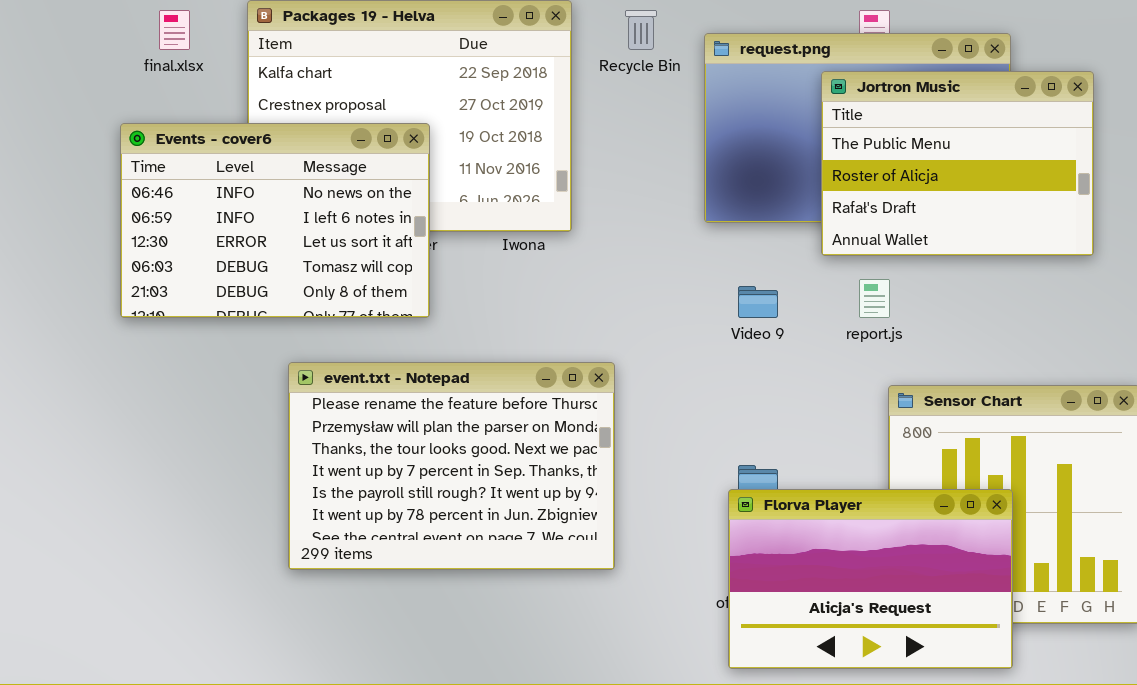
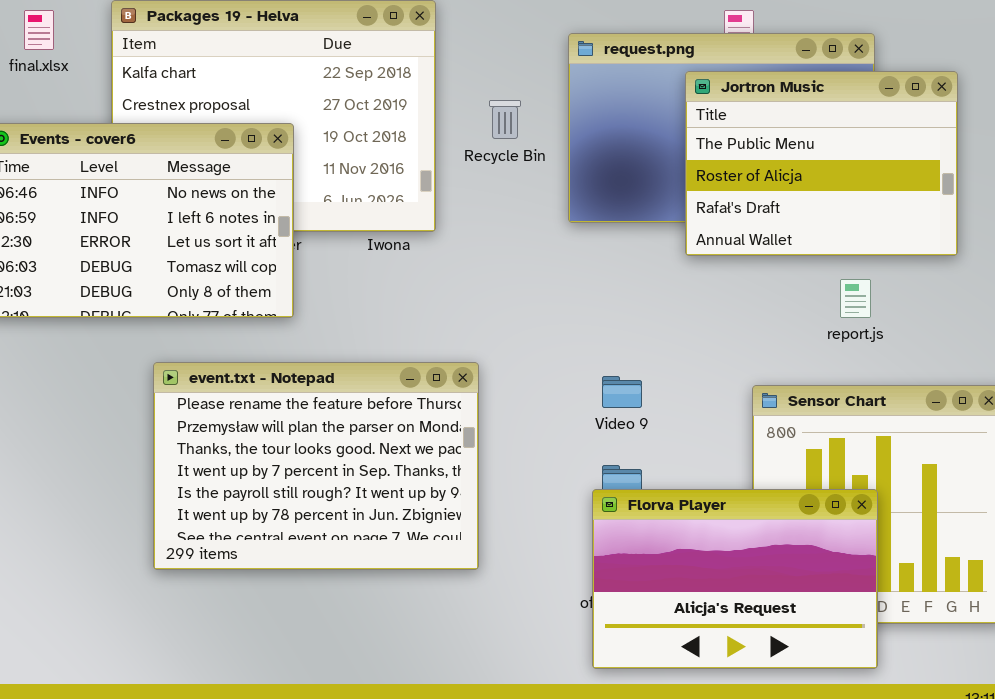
Recycle Bin: [625,10,657,50] -> [489,100,521,139], moved
report.js: [859,279,890,318] -> [840,279,871,318], moved
Video 9: [738,286,778,318] -> [602,376,642,408], moved

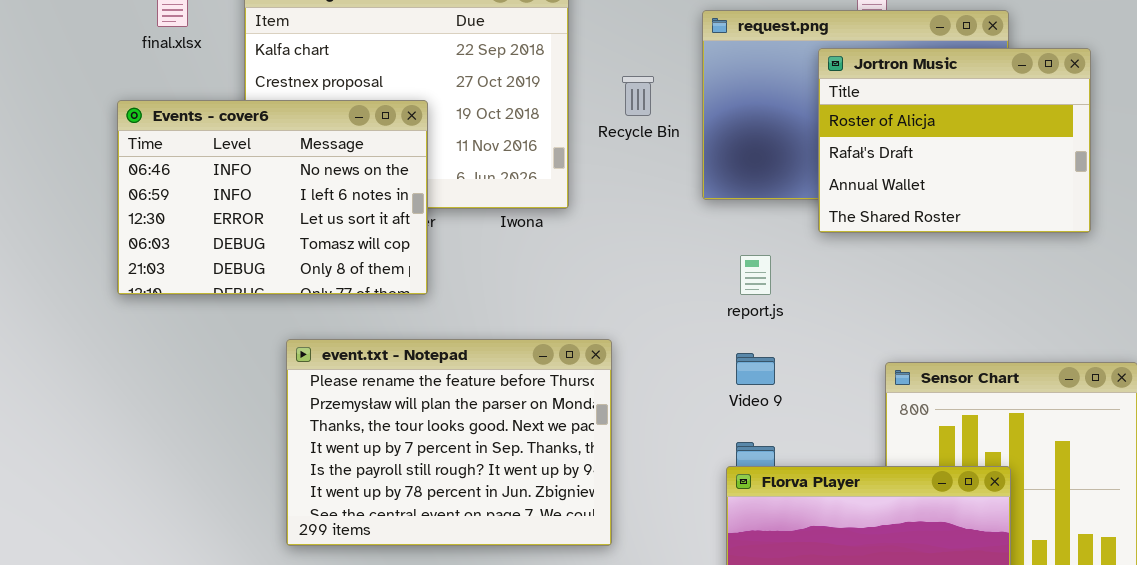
Jortron Music: [685,71,958,256] -> [818,48,1091,233], scrolled down 1 row
report.js: [840,279,871,318] -> [740,255,771,295], moved

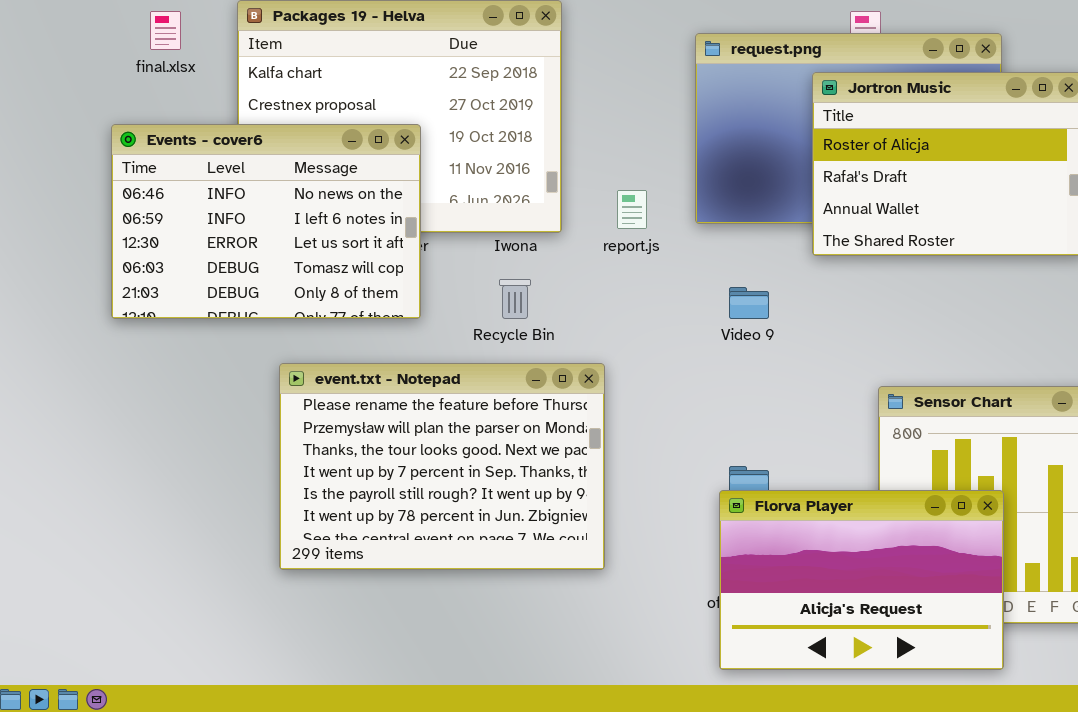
Recycle Bin: [622,76,654,116] -> [499,279,531,319], moved
report.js: [740,255,771,295] -> [617,190,647,229], moved
Video 9: [736,353,775,385] -> [729,287,769,319], moved

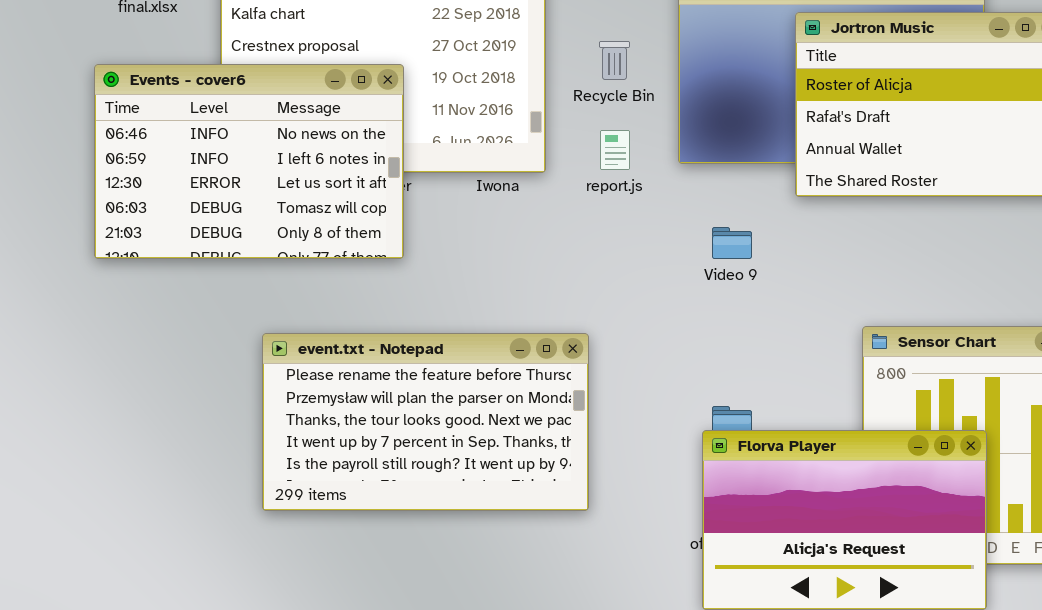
Recycle Bin: [499,279,531,319] -> [599,41,630,80], moved
event.txt - Notepad: [279,363,605,570] -> [262,333,589,511], resized

